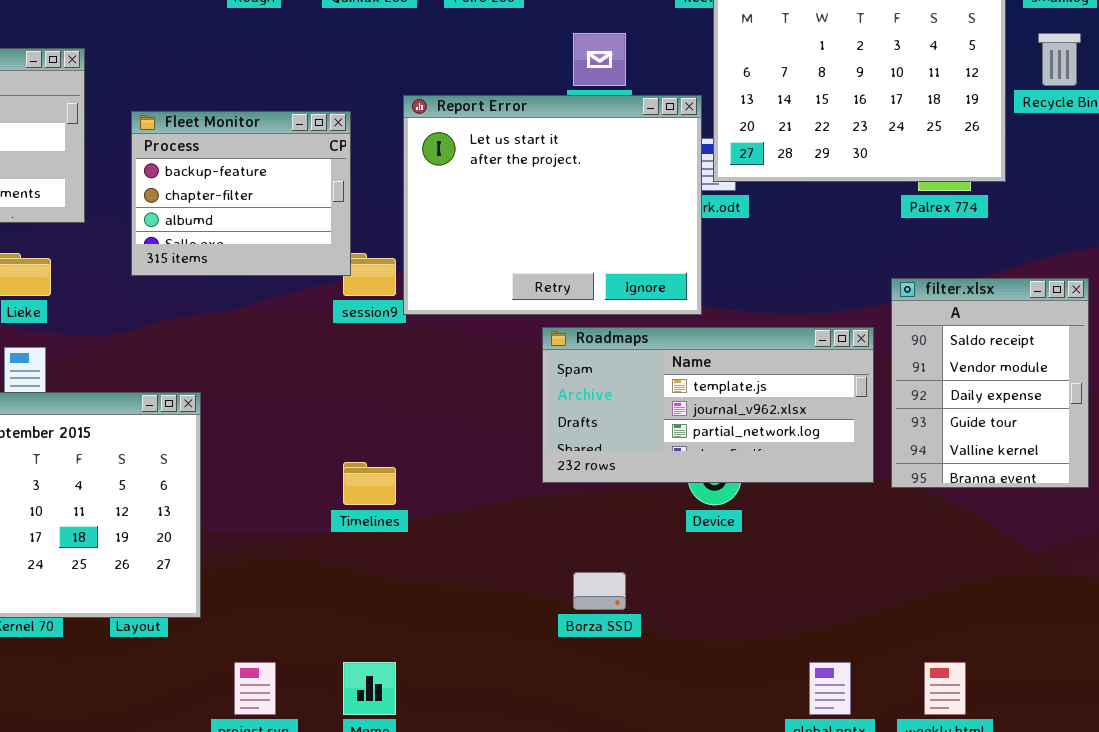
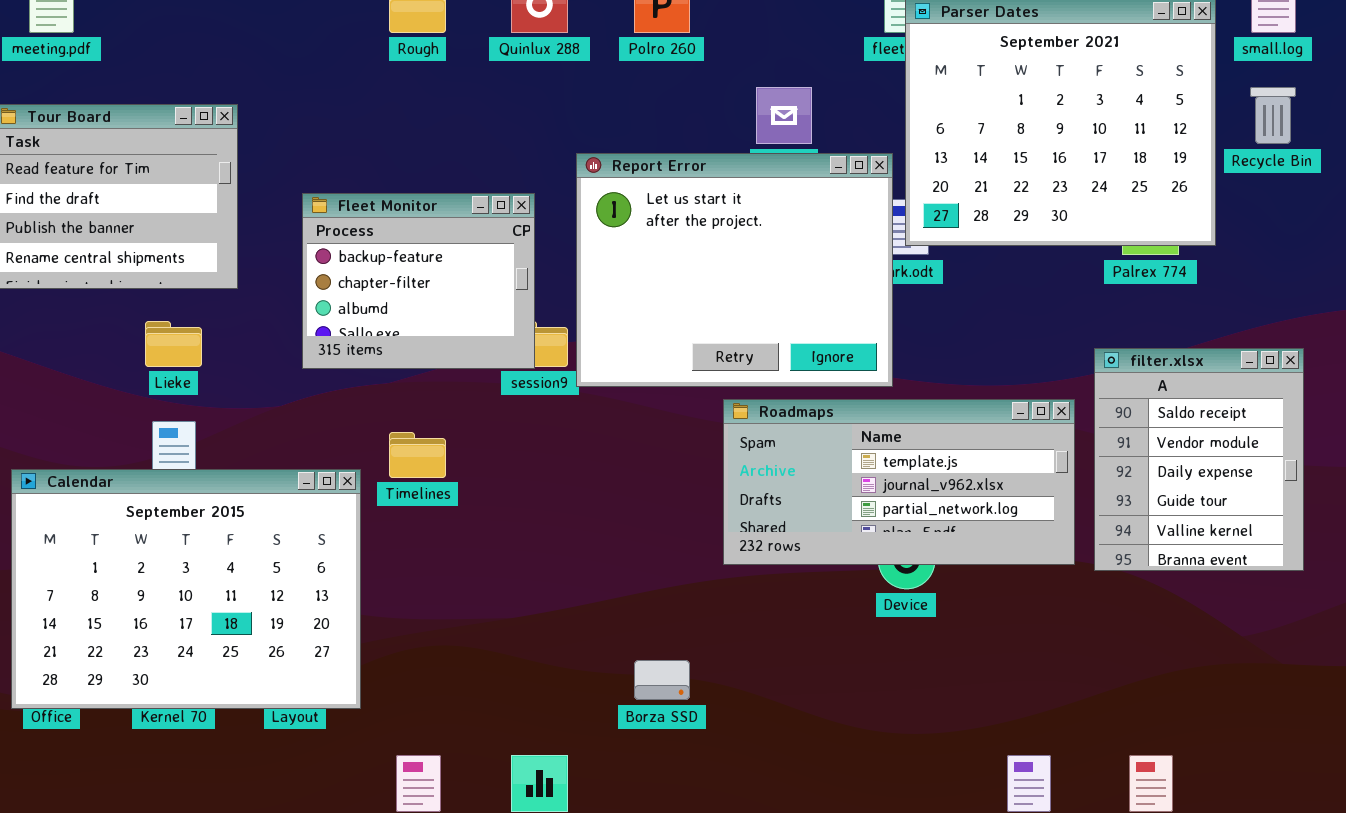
Fleet Monitor: [131,111,351,276] -> [302,193,535,369], moved
Timelines: [343,462,396,505] -> [389,432,446,478], moved
Borza SSD: [573,572,626,610] -> [634,660,690,700], moved

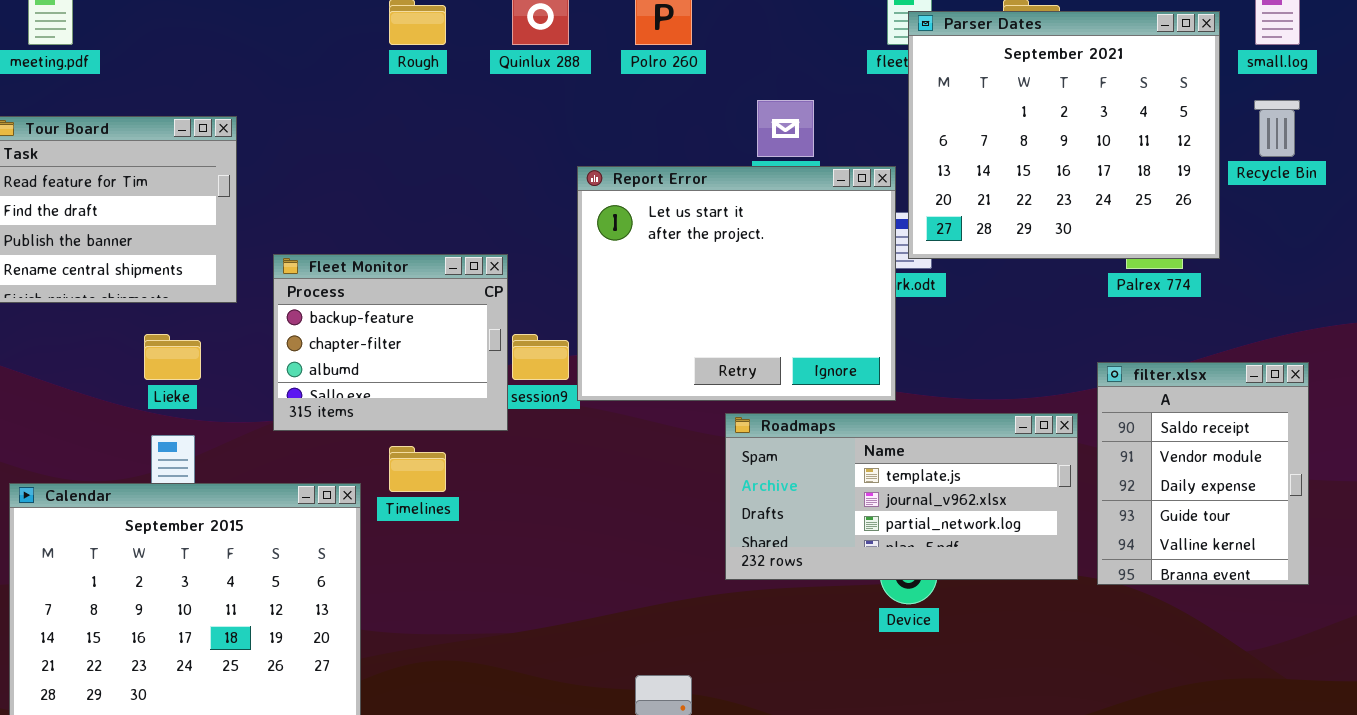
Fleet Monitor: [302,193,535,369] -> [273,254,508,431], moved

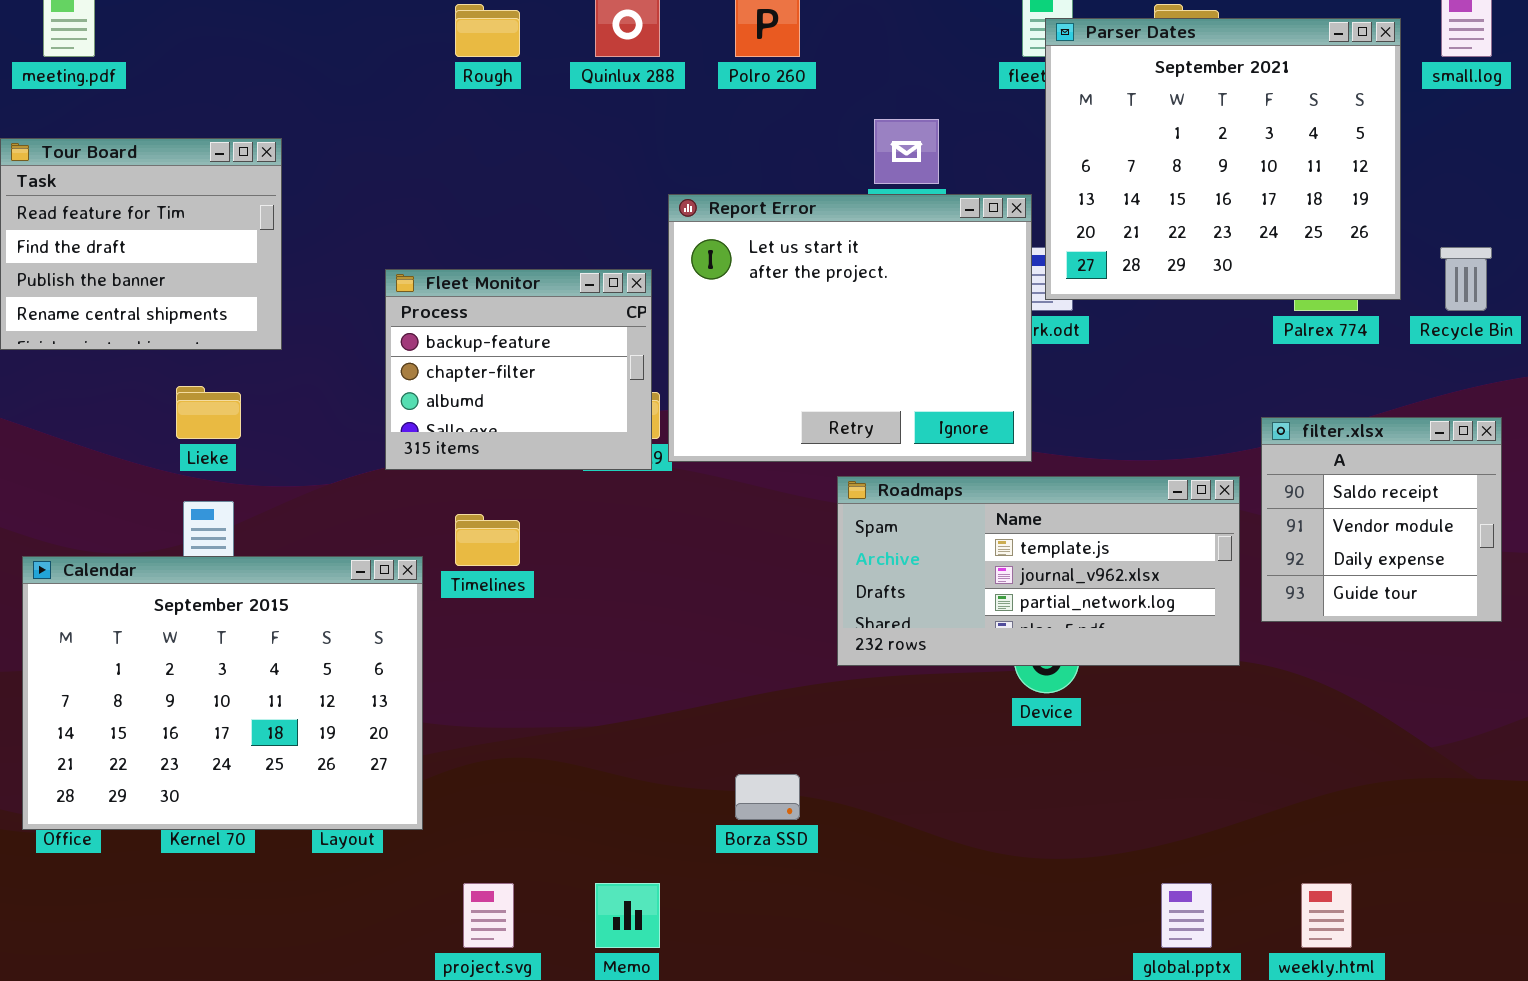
Recycle Bin: [1254,100,1300,157] -> [1440,247,1492,311], moved
Fleet Monitor: [273,254,508,431] -> [385,269,652,470], moved
filter.xlsx: [1097,362,1309,585] -> [1261,417,1502,622], resized

